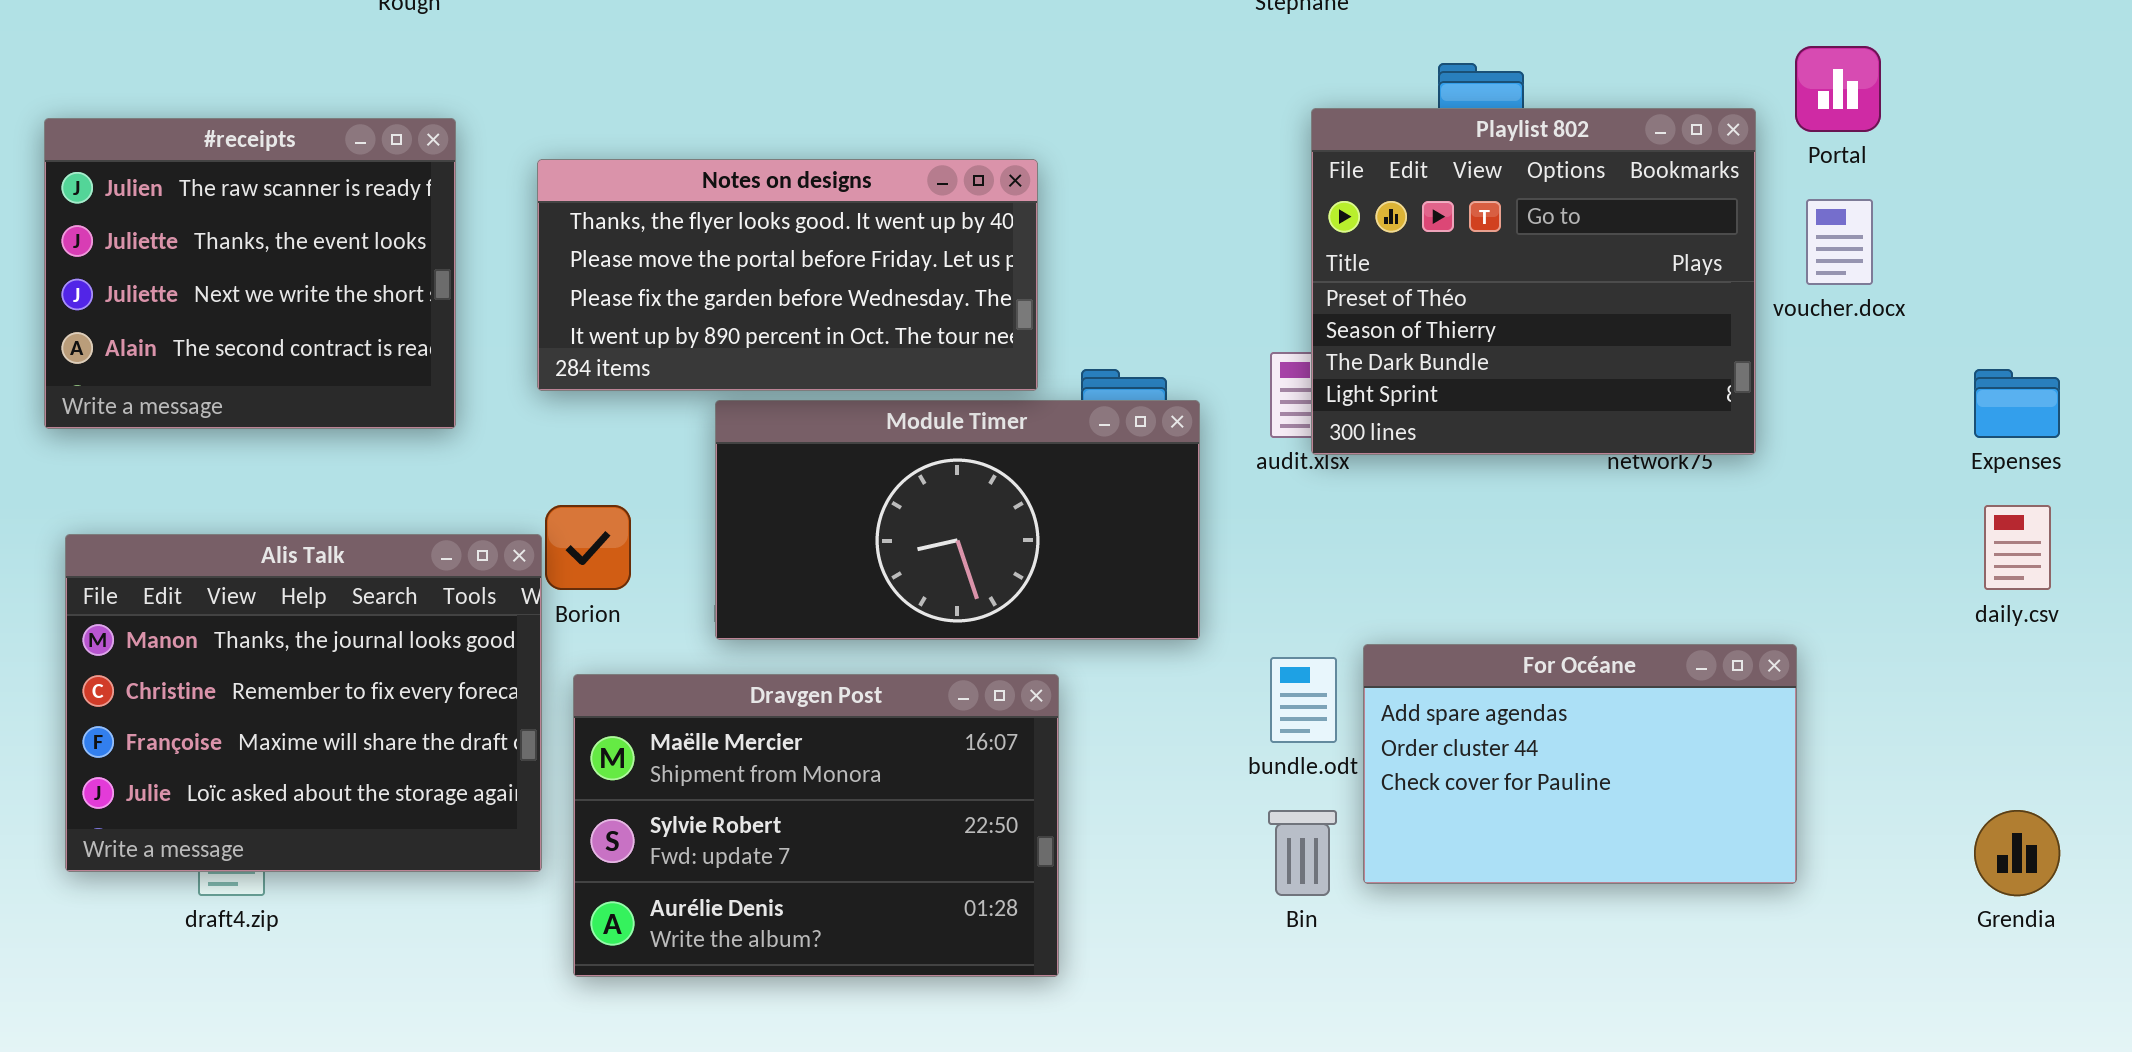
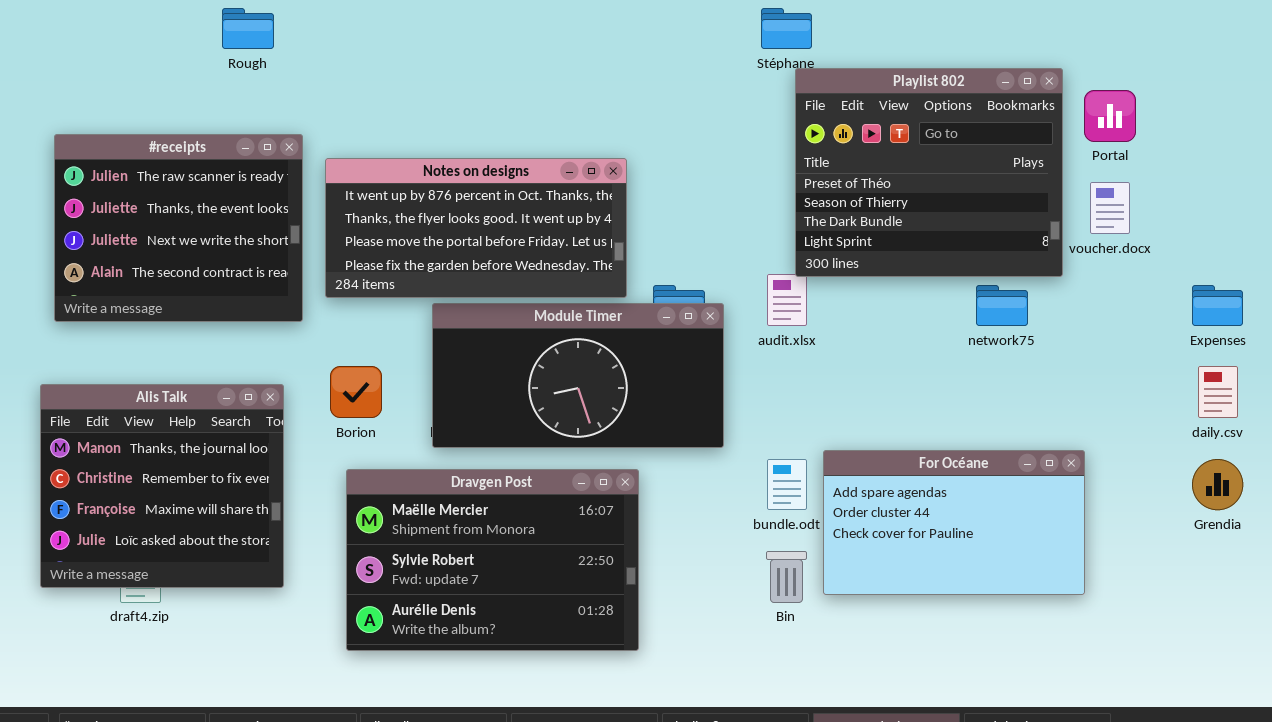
Playlist 802: [1311,108,1756,455] -> [795,68,1063,277], moved
#receipts: [44,118,456,429] -> [54,134,303,322], moved
Notes on designs: [537,159,1038,391] -> [325,158,627,298], scrolled up 1 row
Alis Talk: [65,534,542,872] -> [40,384,284,588], resized
Grendia: [1974,810,2060,896] -> [1192,459,1243,510], moved

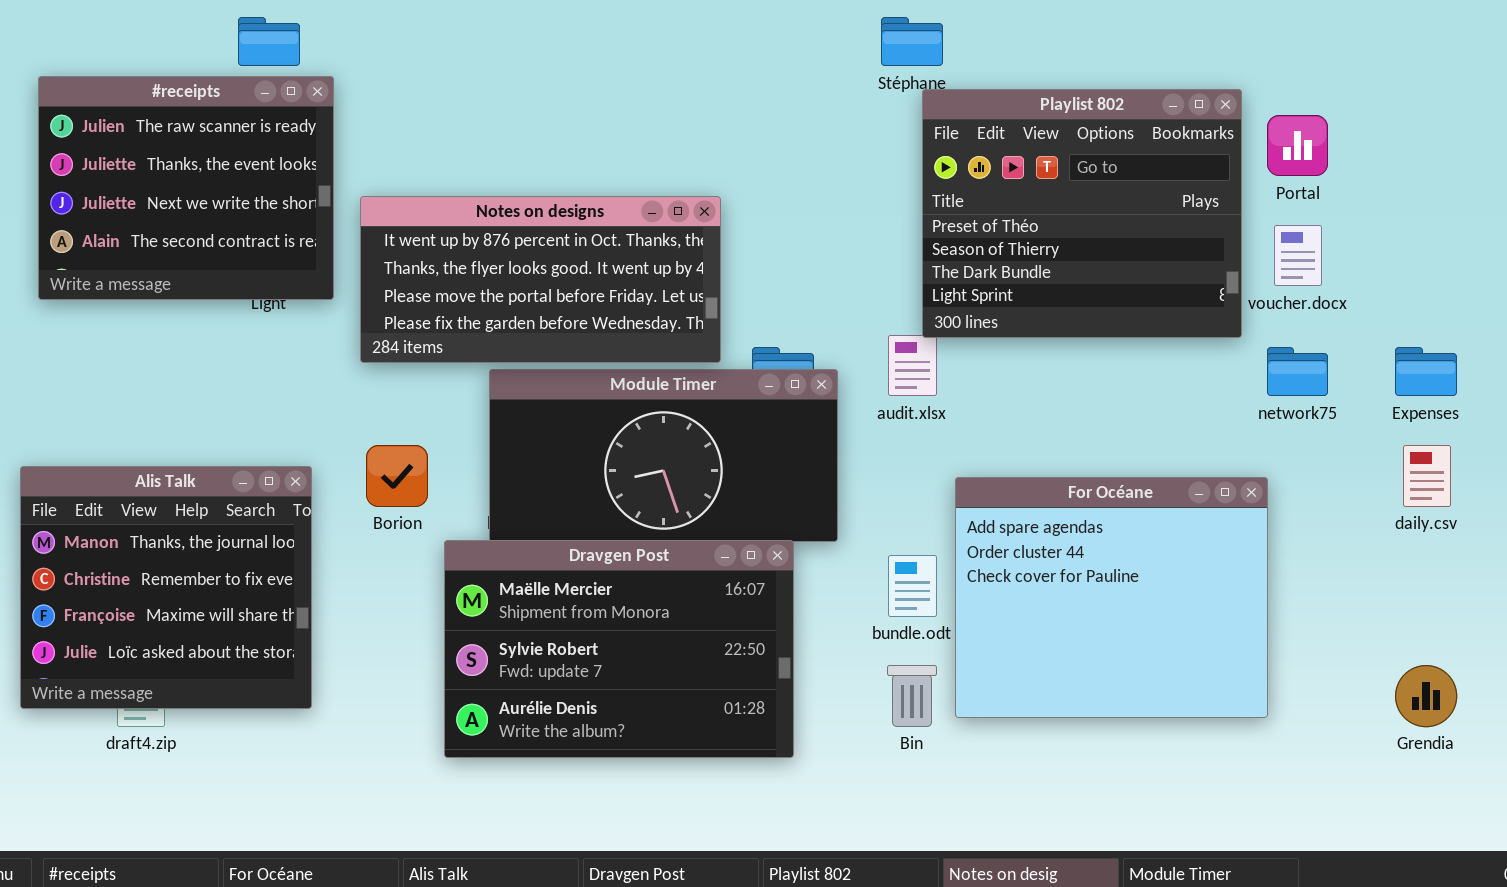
#receipts: [54,134,303,322] -> [38,76,334,300], moved
network75: [976,285,1028,326] -> [1267,347,1328,396], moved
For Océane: [823,450,1085,595] -> [955,477,1268,718], resized
Grendia: [1192,459,1243,510] -> [1395,665,1457,727], moved
Dravgen Post: [346,469,639,651] -> [444,540,794,758], moved

